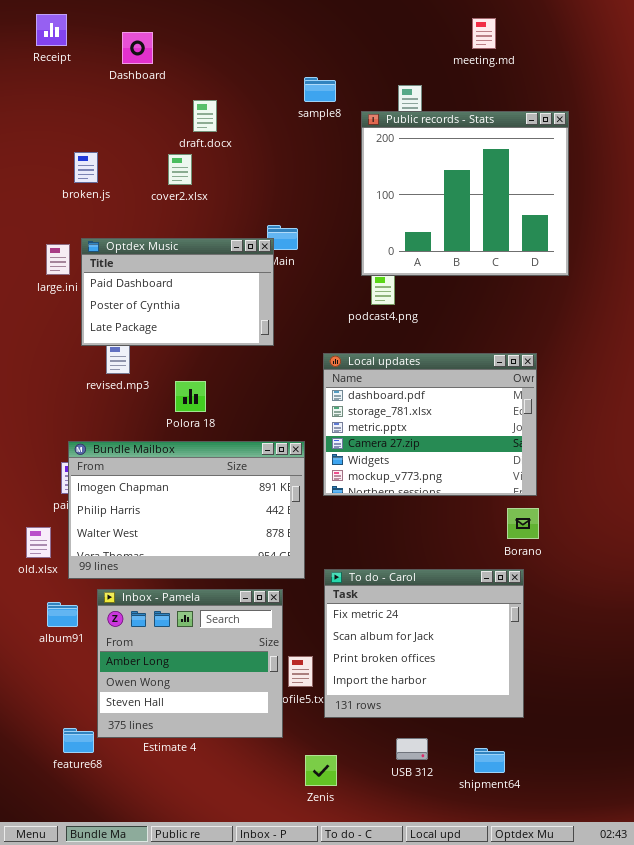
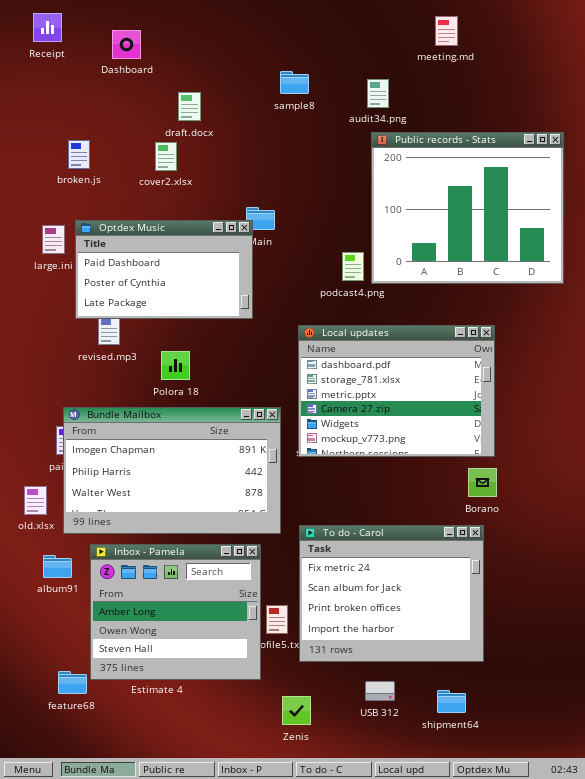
Public records - Stats: [361,111,569,276] -> [371,132,564,284], moved

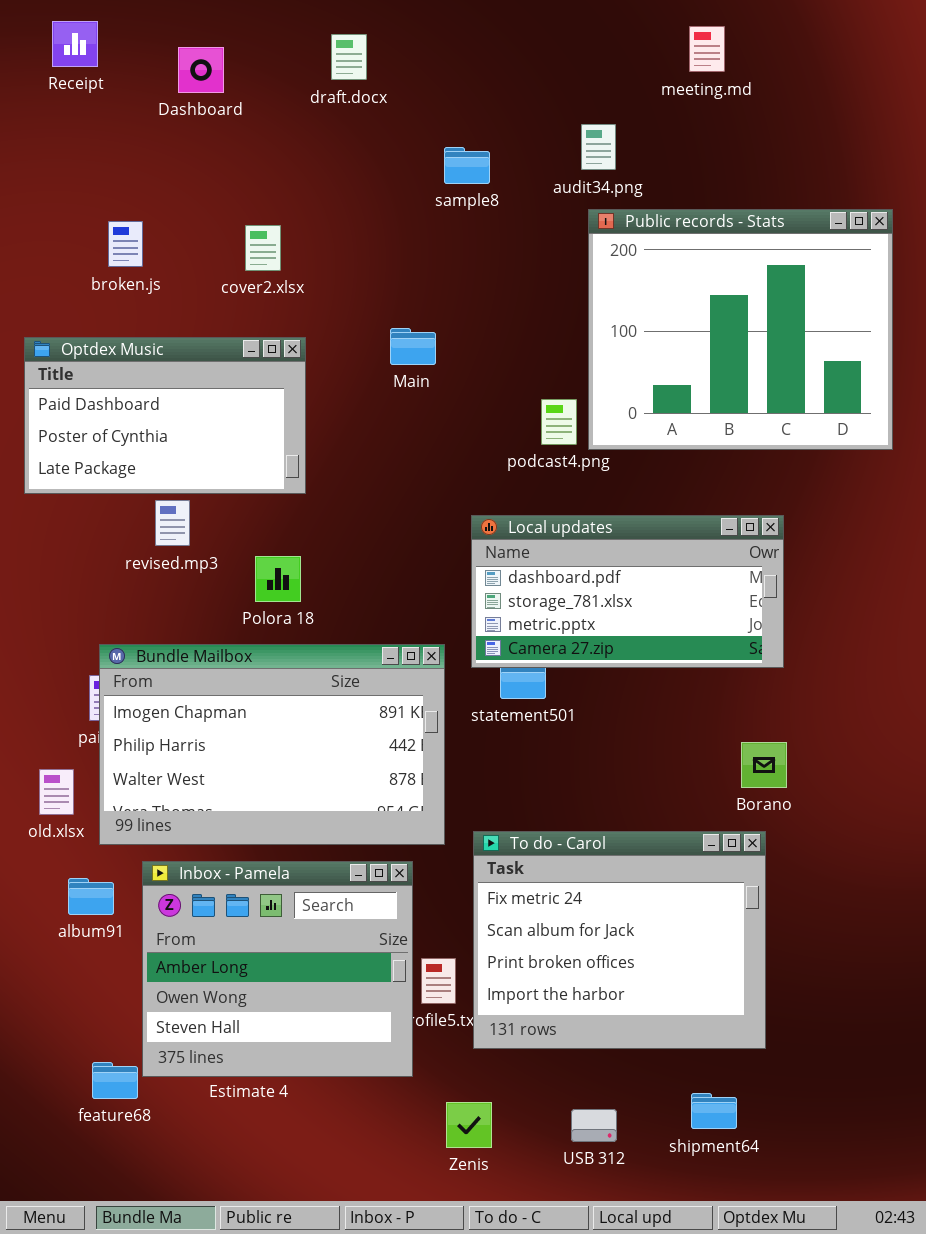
sample8: [280,71,309,94] -> [444,147,490,184], moved
draft.docx: [178,92,201,121] -> [331,34,367,80], moved
Optdex Music: [75,220,253,319] -> [24,337,306,494], moved
Local updates: [298,325,495,457] -> [471,515,784,668], resized
USB 312: [365,681,395,701] -> [571,1109,617,1142], moved

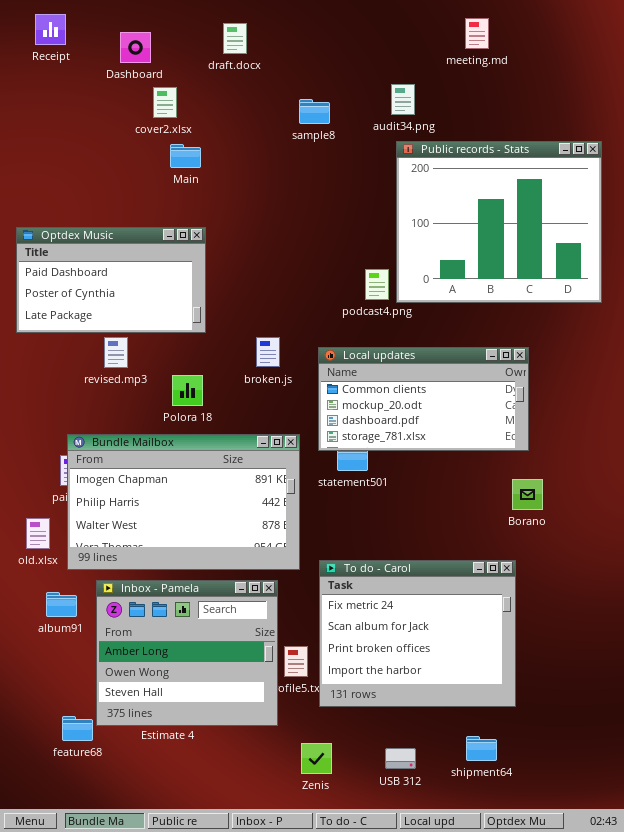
broken.js: [108,221,143,267] -> [256,337,280,367], moved
cover2.xlsx: [245,225,281,271] -> [153,87,177,118], moved
Main: [390,328,436,365] -> [170,144,201,168], moved
Local updates: [471,515,784,668] -> [318,347,529,451], scrolled up 2 rows
Borano: [741,742,787,788] -> [512,479,543,510], moved

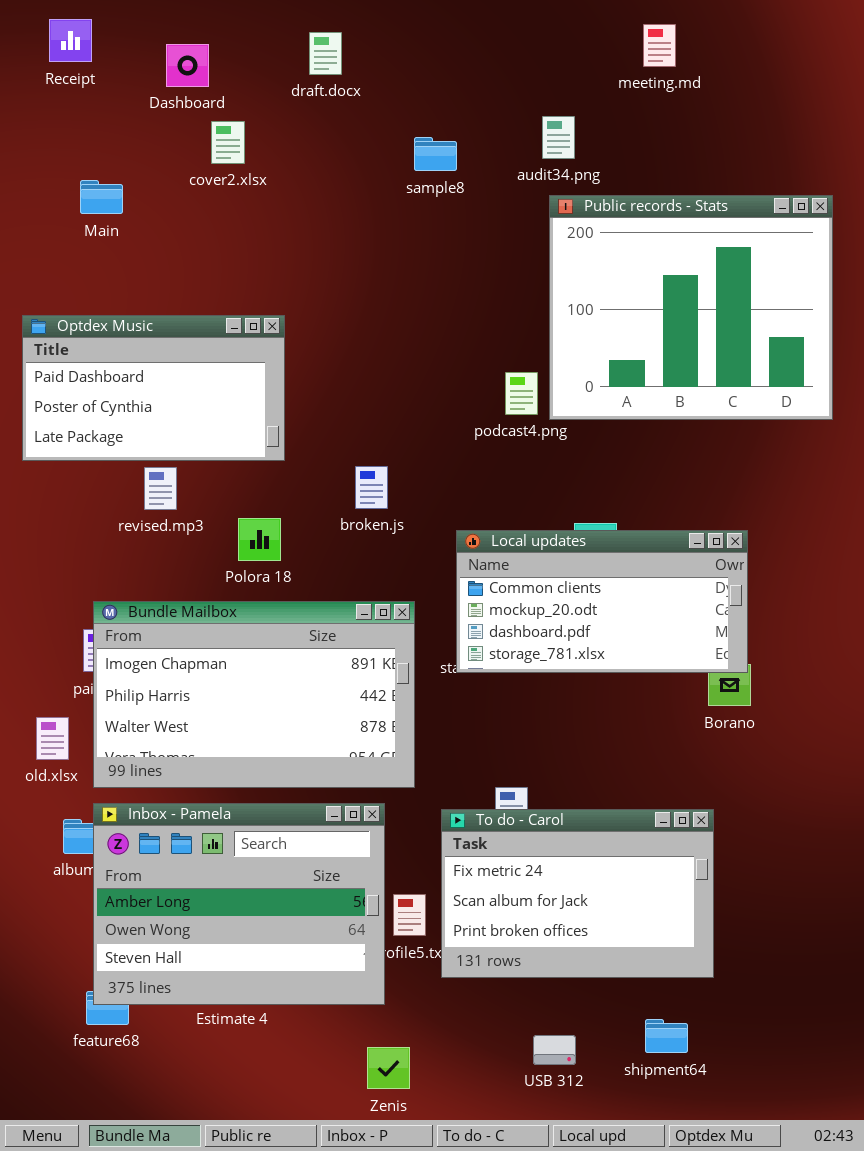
Main: [170,144,201,168] -> [80,180,123,214], moved
Local updates: [318,347,529,451] -> [456,530,748,673], moved
To do - Carol: [319,560,516,707] -> [441,809,714,978], resized
Inbox - Pamela: [96,580,278,726] -> [93,803,385,1005], resized
Zenis: [301,743,332,774] -> [367,1047,410,1089], moved

